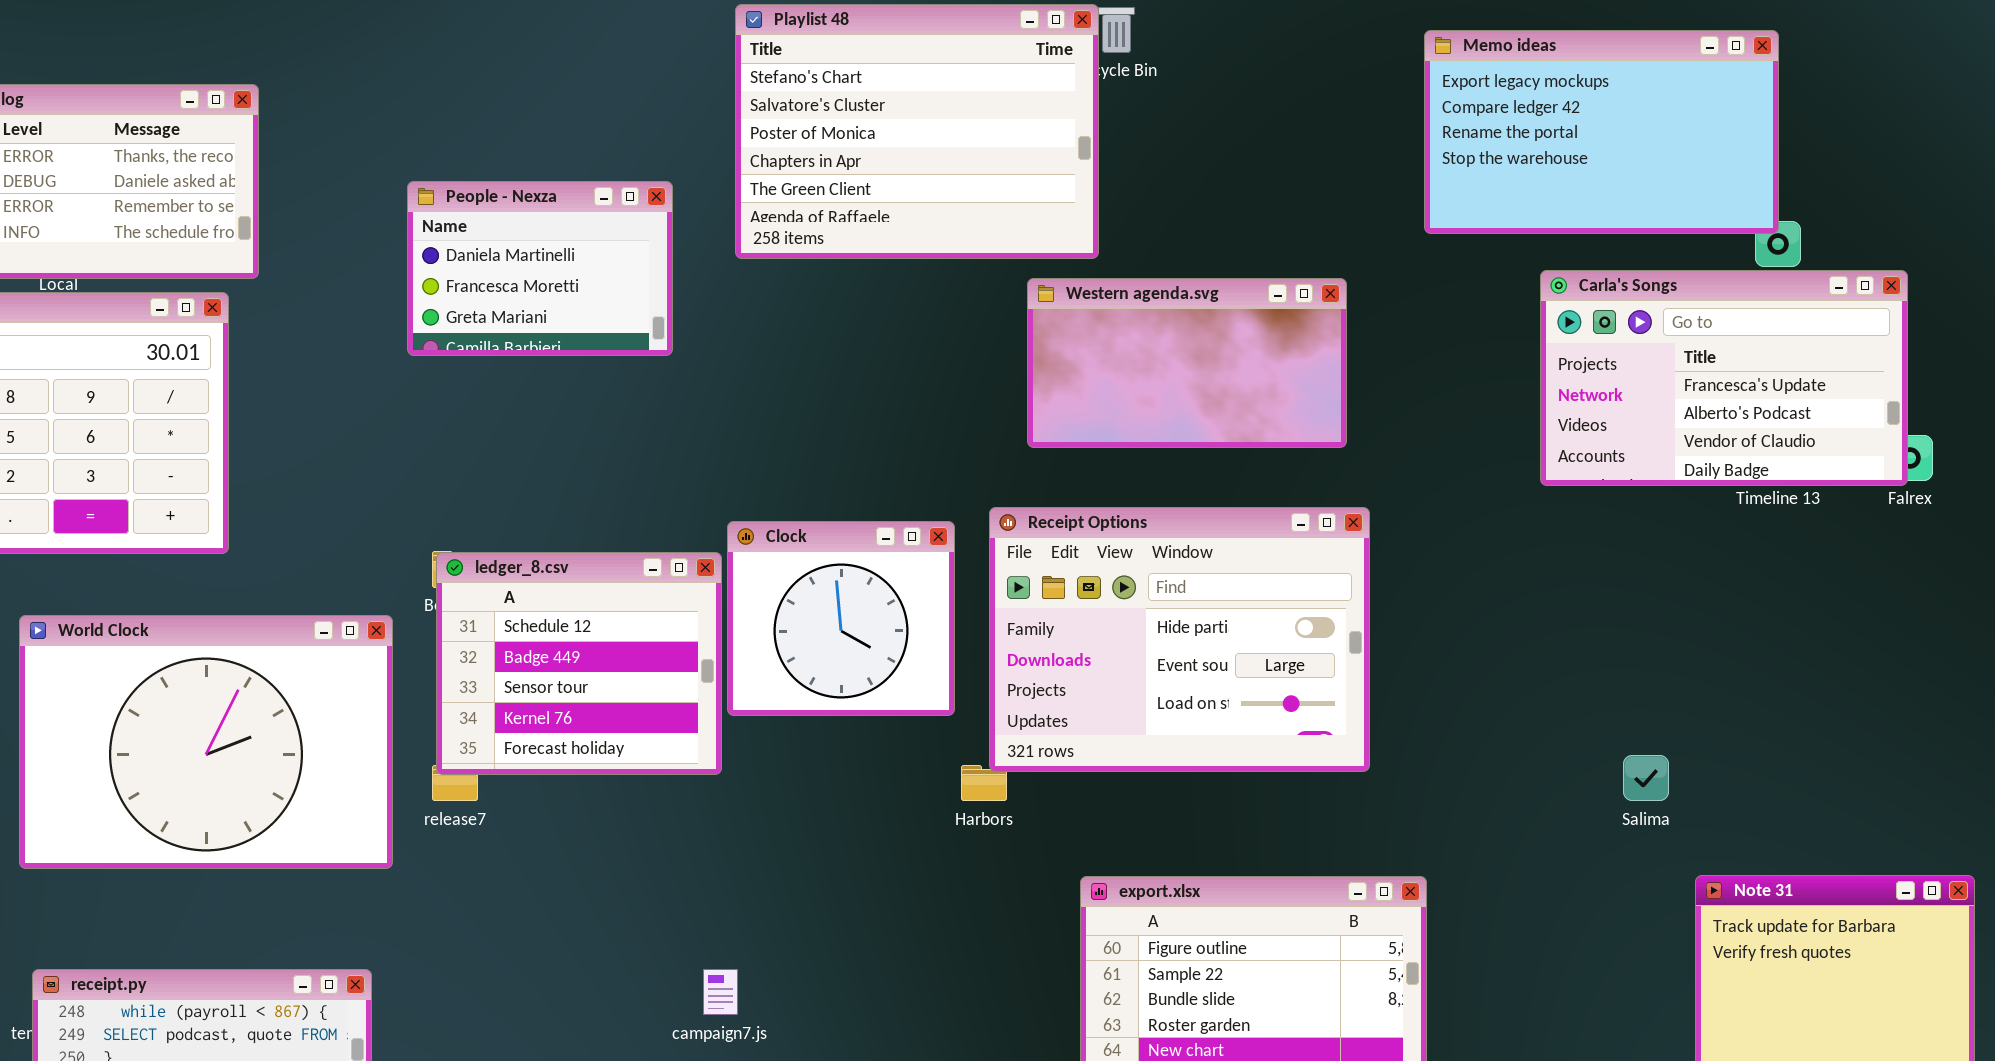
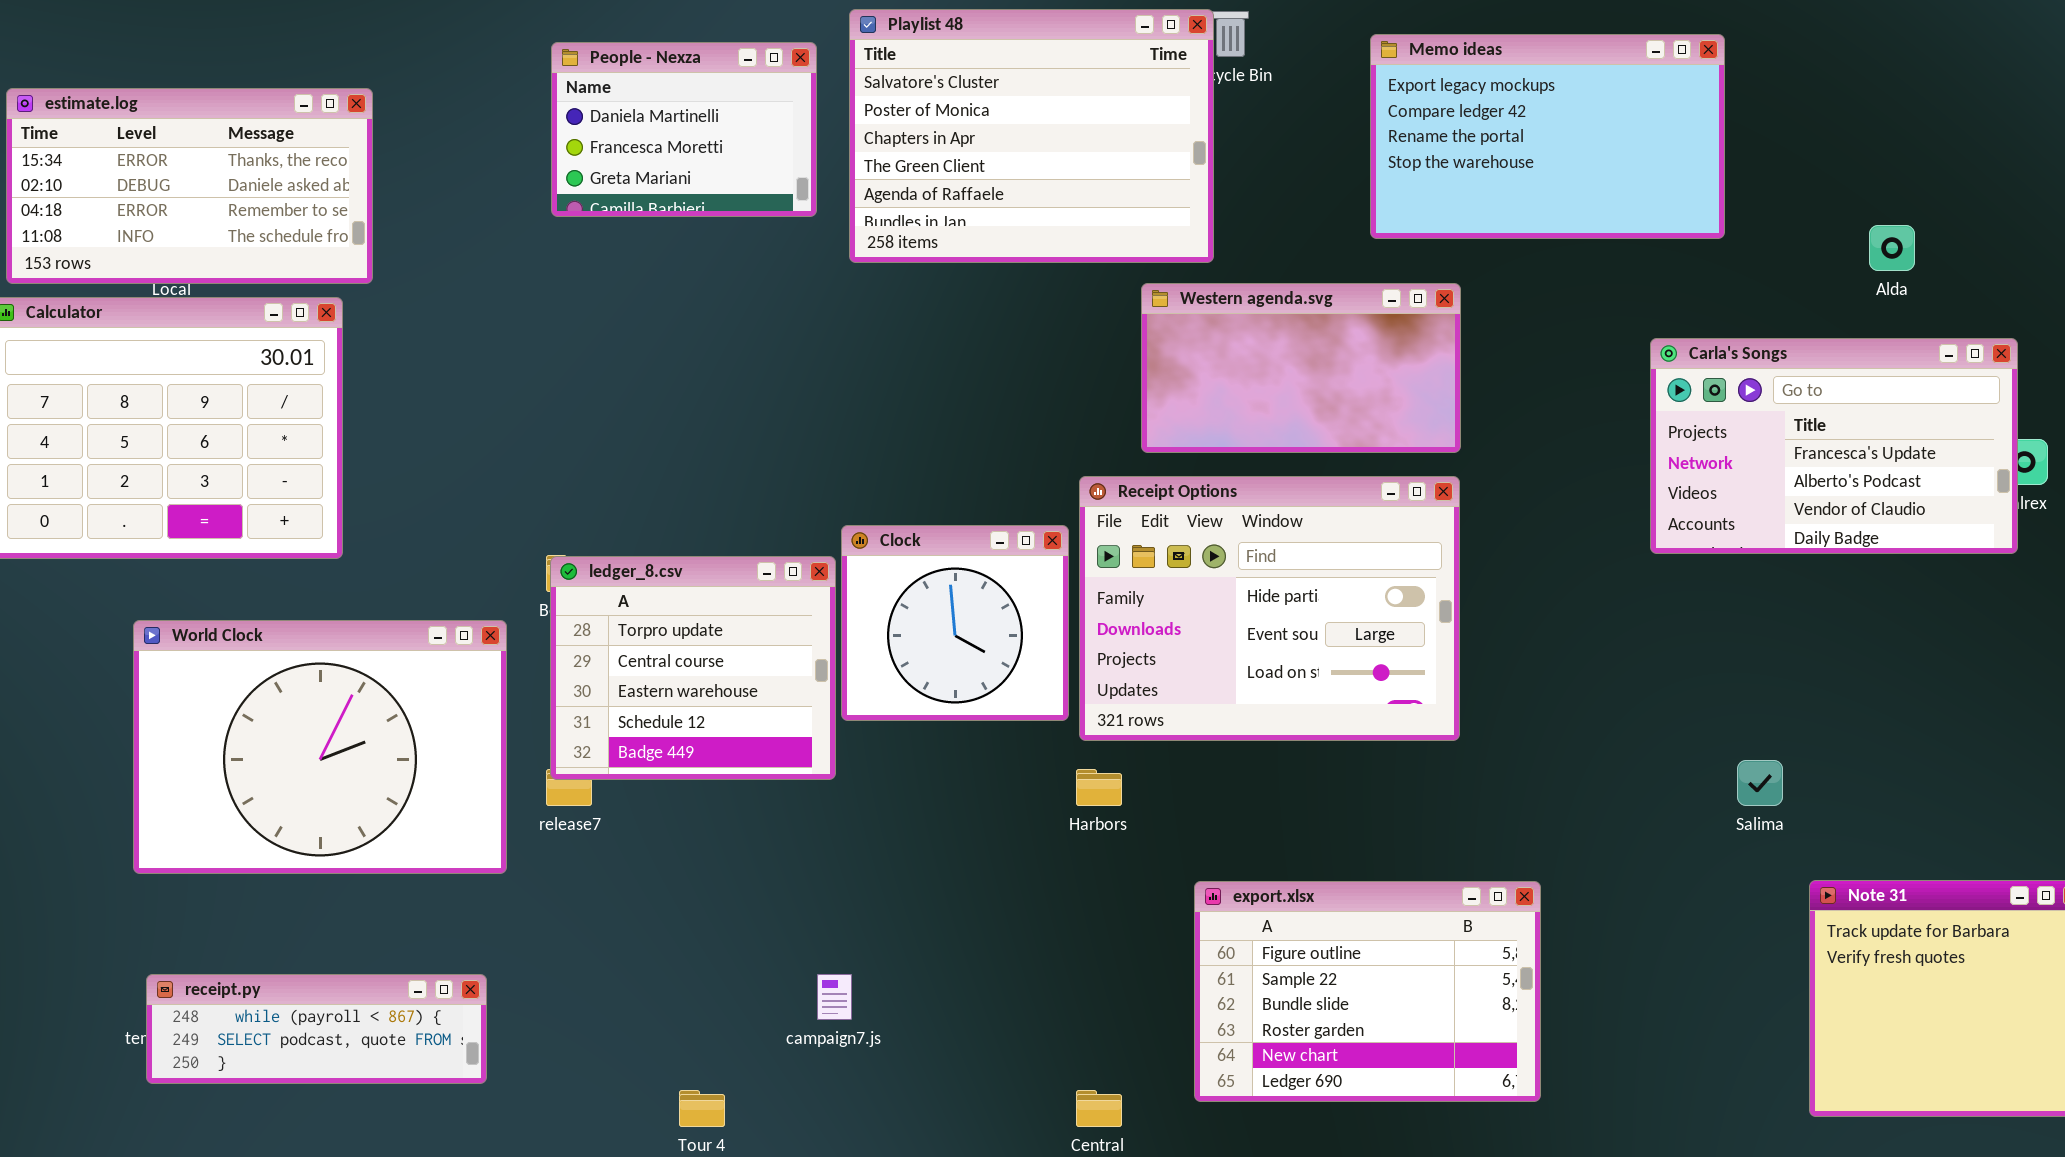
Playlist 48: [735,4,1099,259] -> [849,9,1214,263], scrolled down 1 row
Memo ideas: [1424,30,1779,234] -> [1370,34,1725,239], moved
People - Nexza: [407,181,673,356] -> [551,42,817,217], moved
Carla's Songs: [1540,270,1908,486] -> [1650,338,2018,554], moved
Receipt Options: [989,507,1370,772] -> [1079,476,1460,741], moved
ledger_8.csv: [436,552,722,775] -> [550,556,836,780], scrolled up 3 rows

